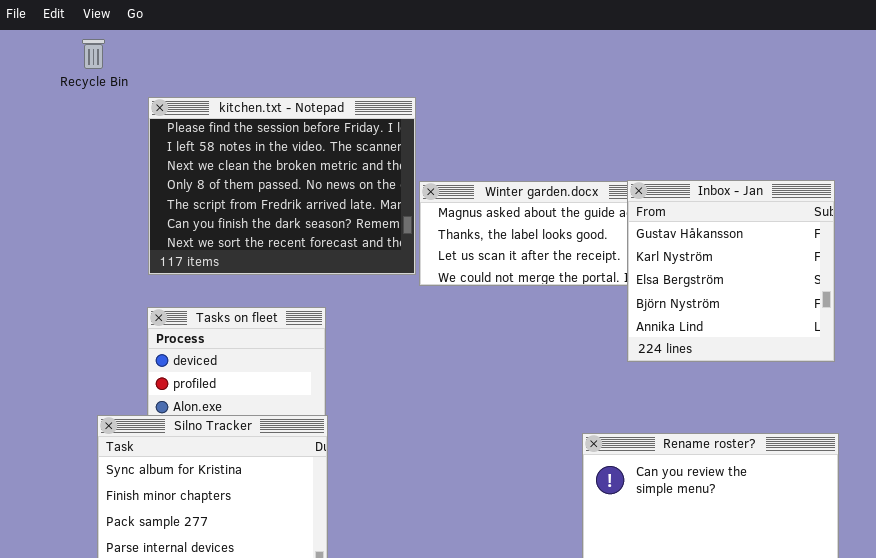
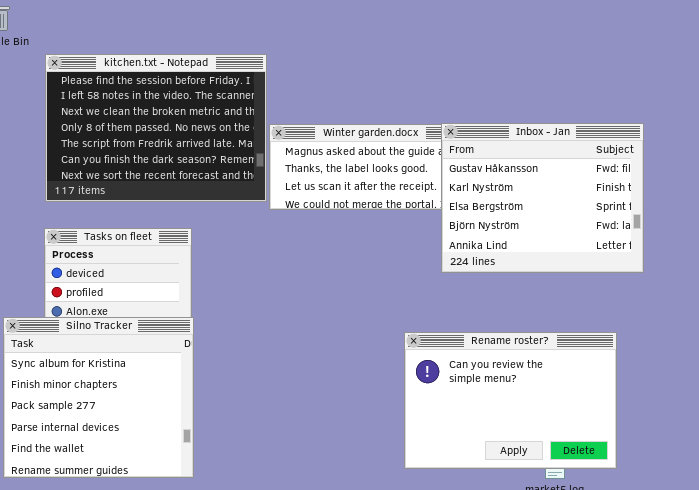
Inbox - Jan: [627,180,835,362] -> [441,123,644,273], resized

